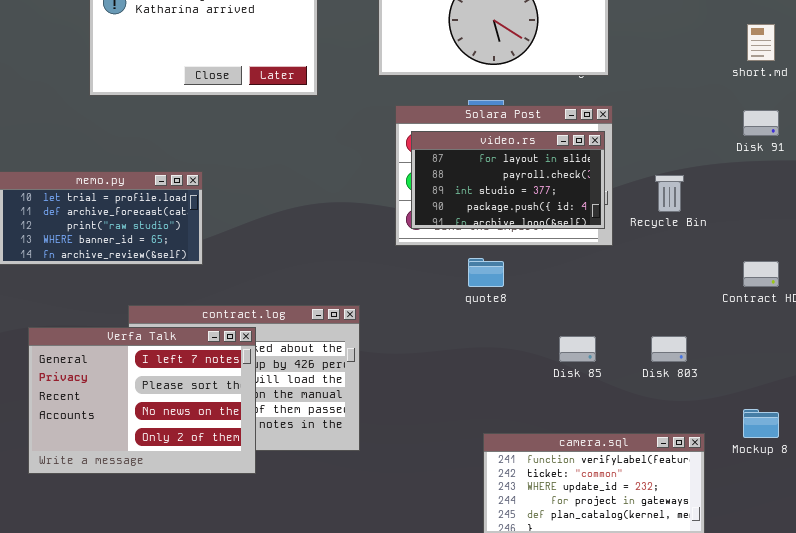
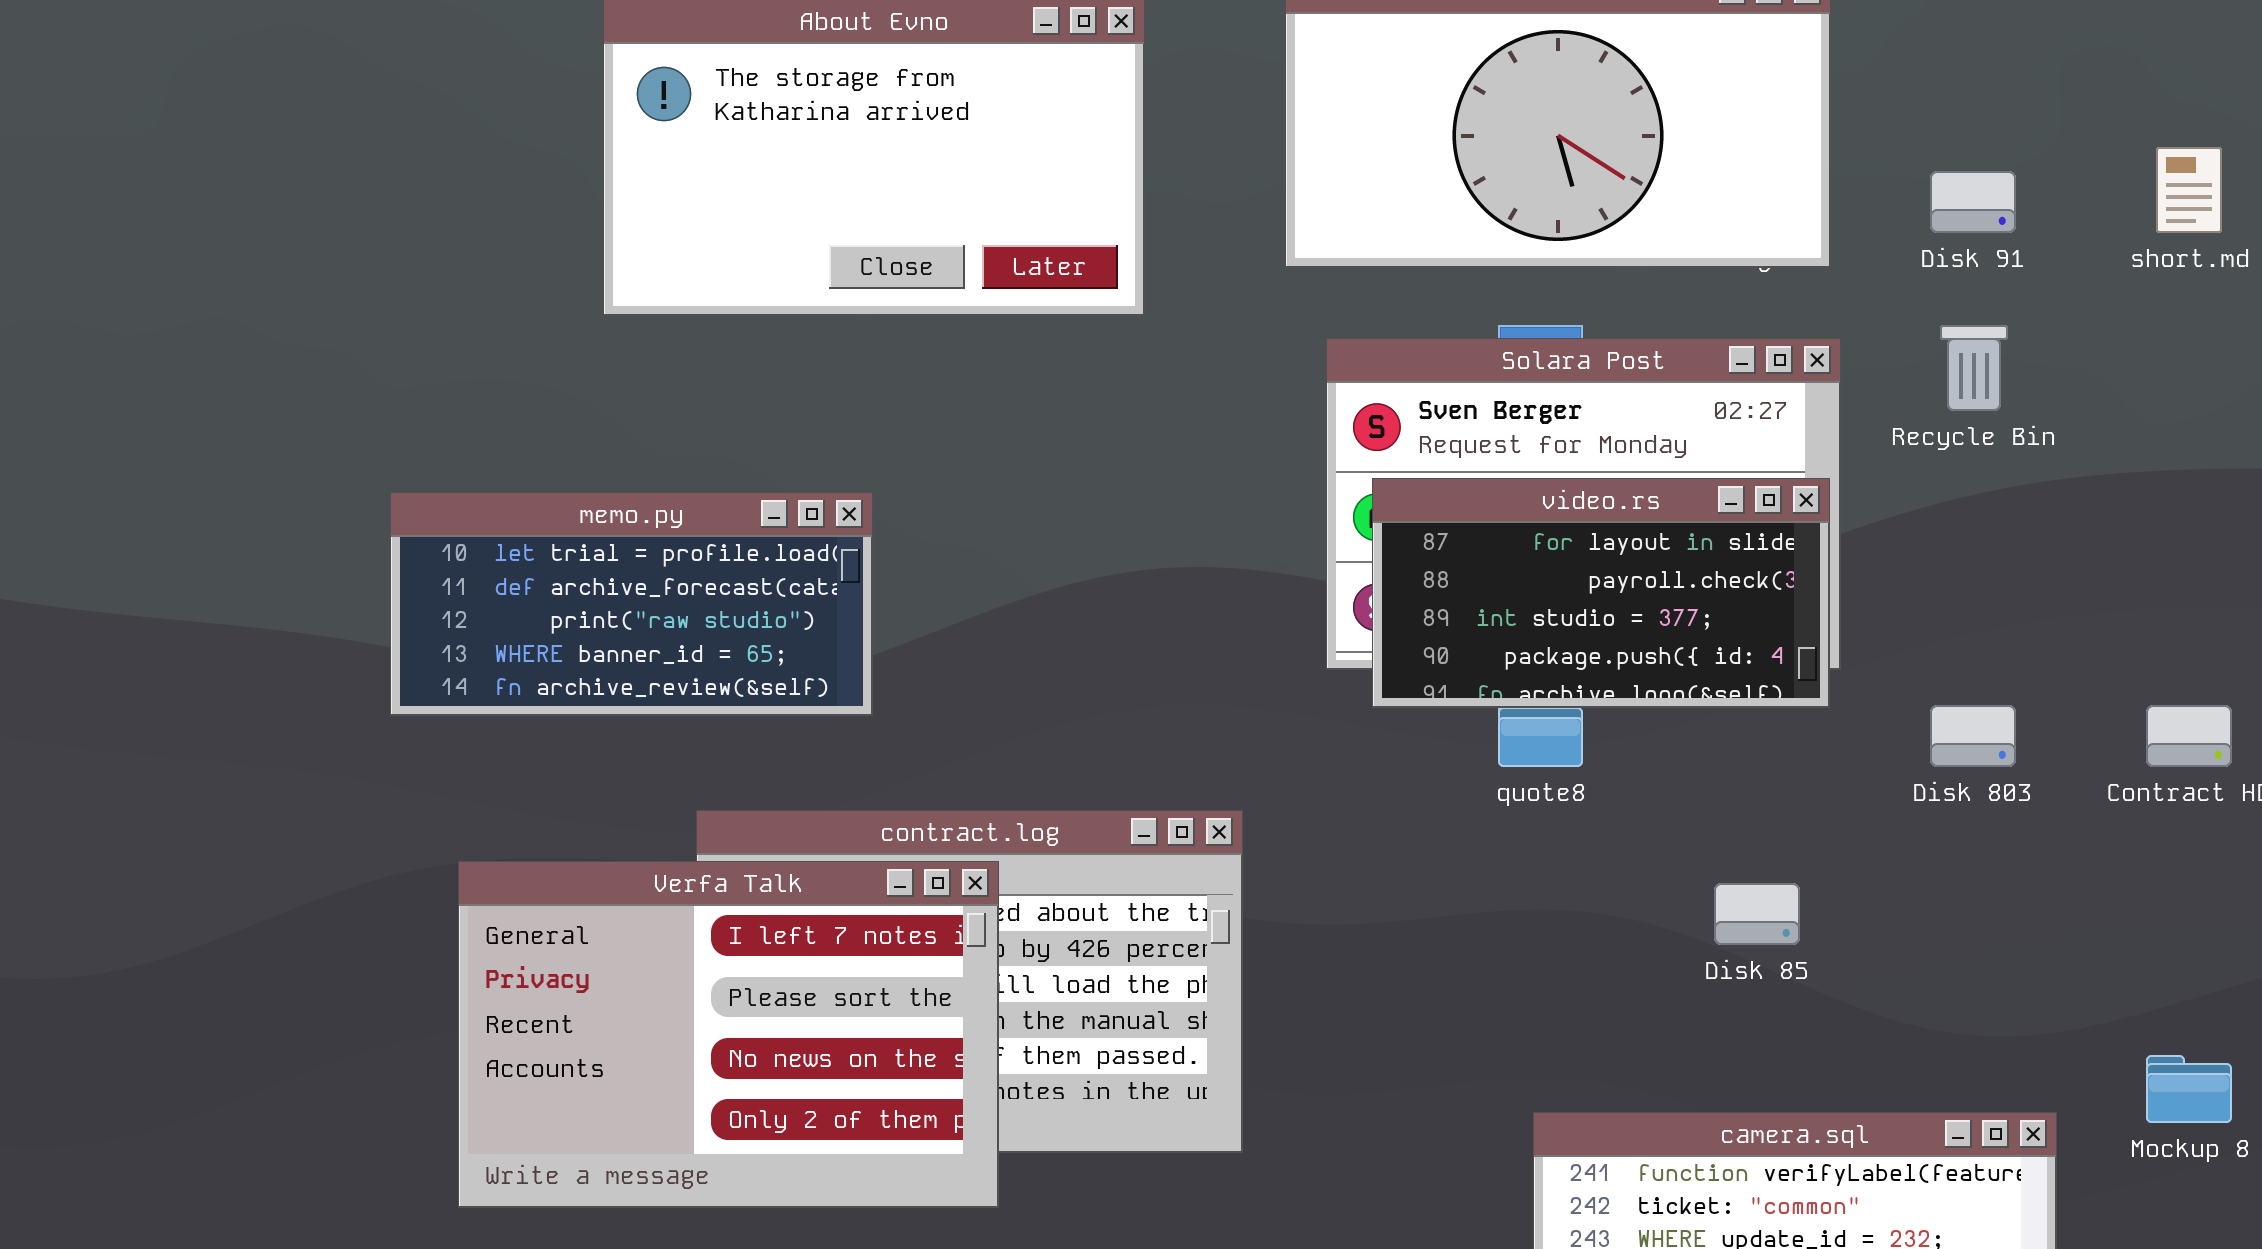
Disk 91: [743,110,779,136] -> [1930,171,2016,233], moved
video.rs: [411,131,605,229] -> [1372,478,1830,708], moved
Recycle Bin: [655,175,684,212] -> [1940,325,2008,411], moved
Disk 803: [651,336,687,362] -> [1930,705,2016,767], moved

